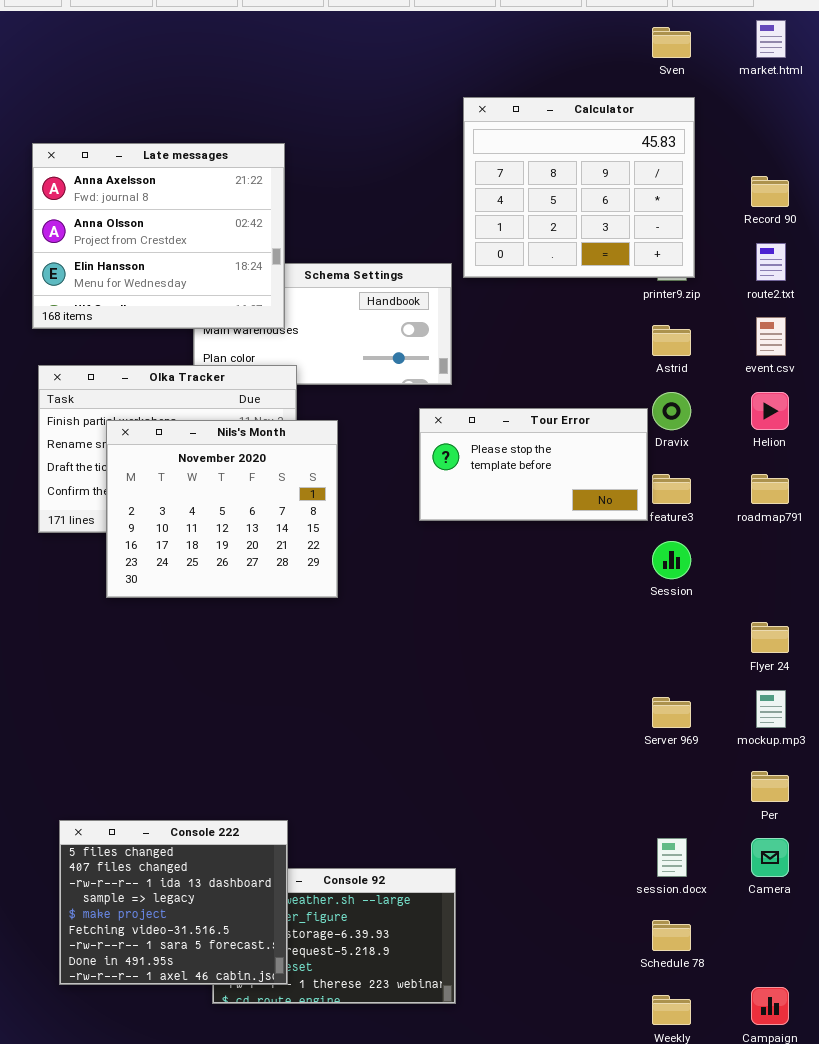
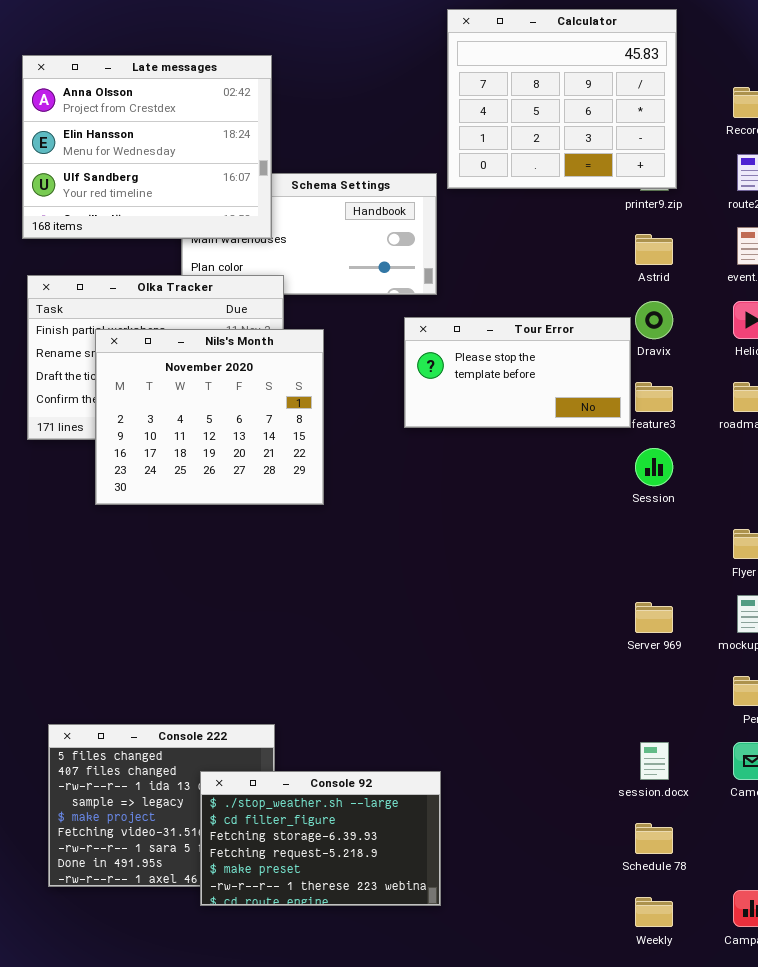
Late messages: [32,143,285,329] -> [22,55,272,239], scrolled down 1 row
Console 92: [212,868,456,1004] -> [200,771,441,906], raised

